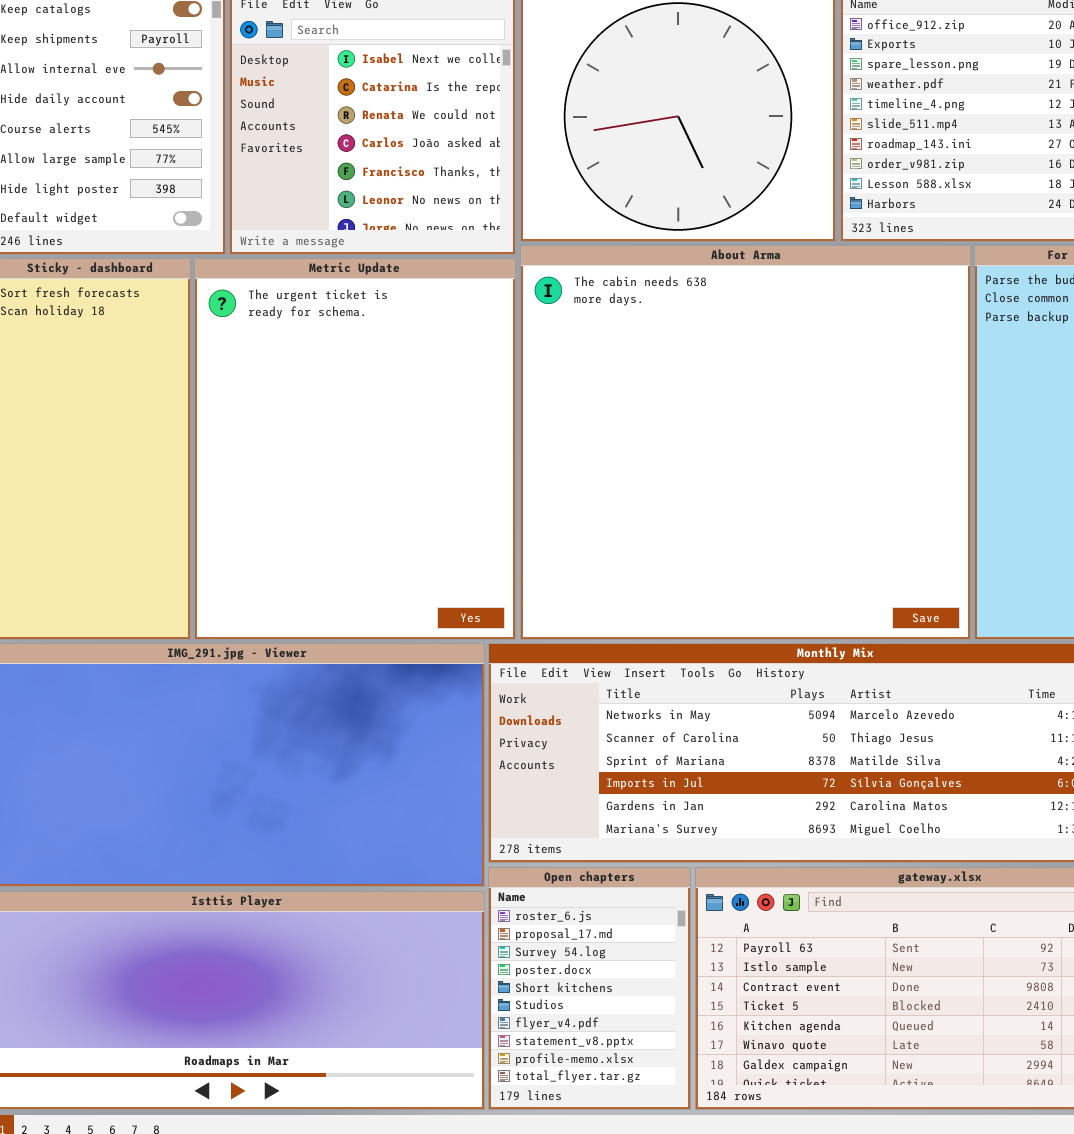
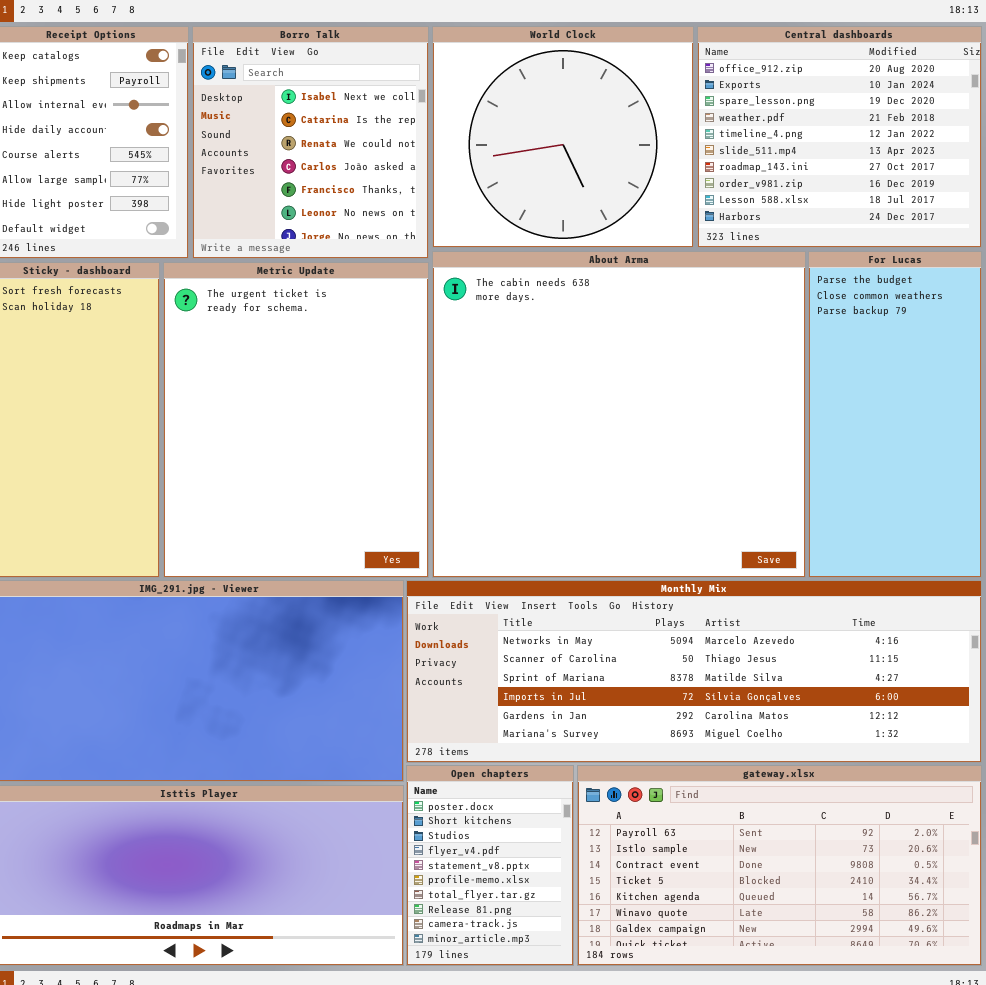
Open chapters: [488,867,691,1110] -> [406,765,574,966], scrolled down 3 rows

